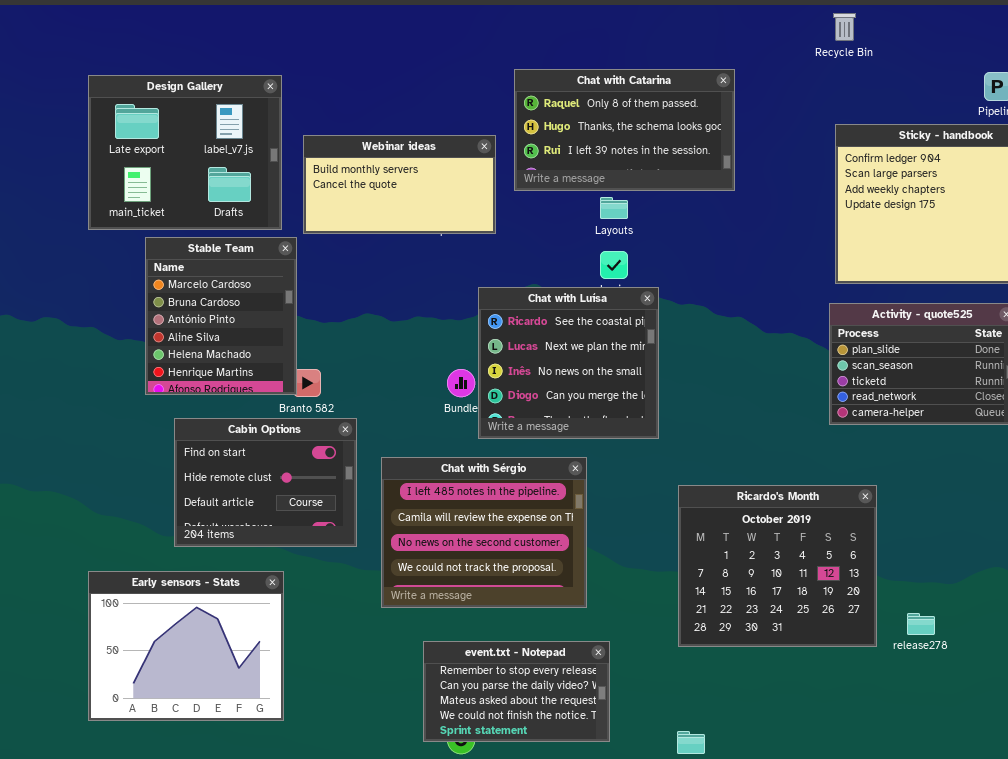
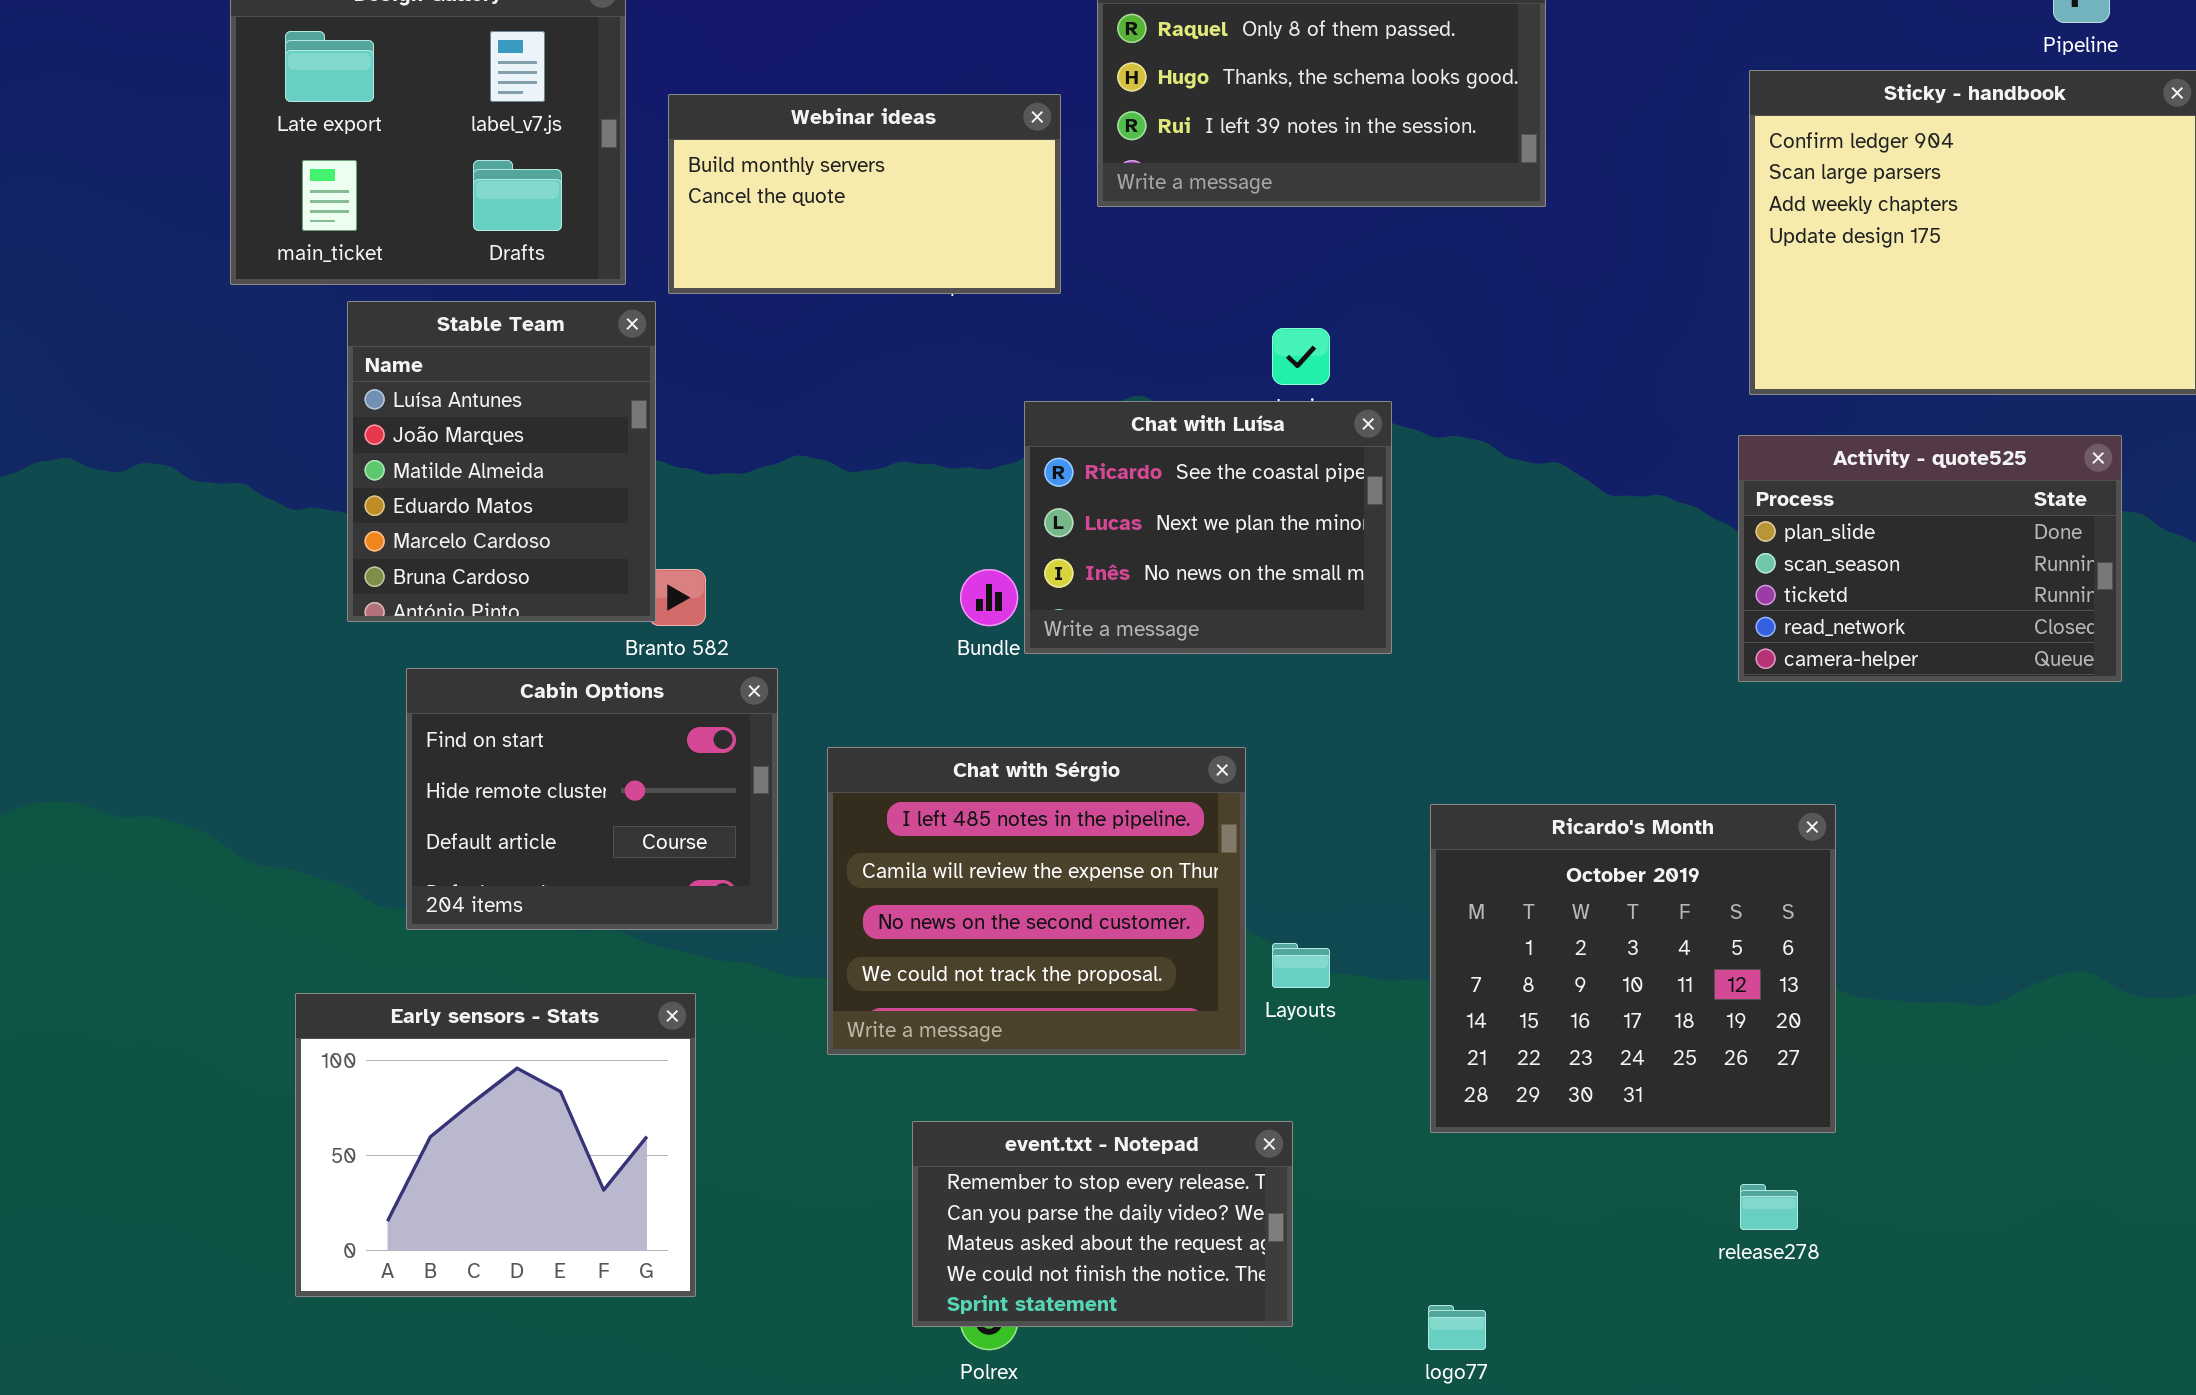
Layouts: [600,197,628,219] -> [1272,943,1330,988], moved
Stable Team: [145,237,297,395] -> [347,301,656,622], scrolled up 4 rows
Chat with Luísa: [478,287,659,439] -> [1024,401,1392,654], resized
Early sensors - Stats: [88,571,284,721] -> [295,993,696,1297], moved
release278: [907,613,935,635] -> [1740,1184,1798,1230], moved

